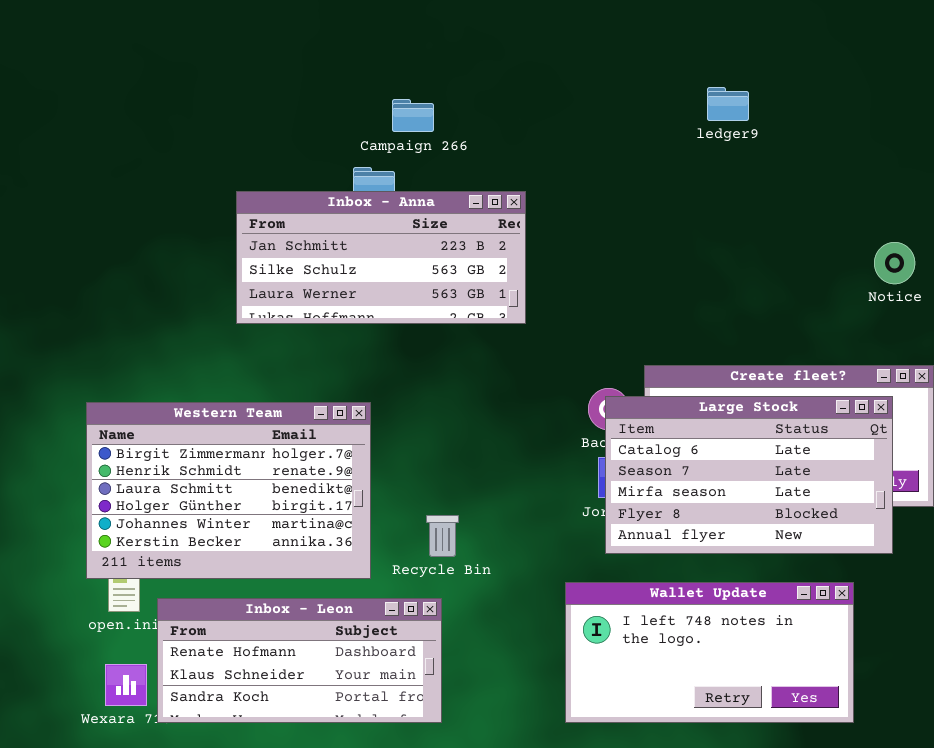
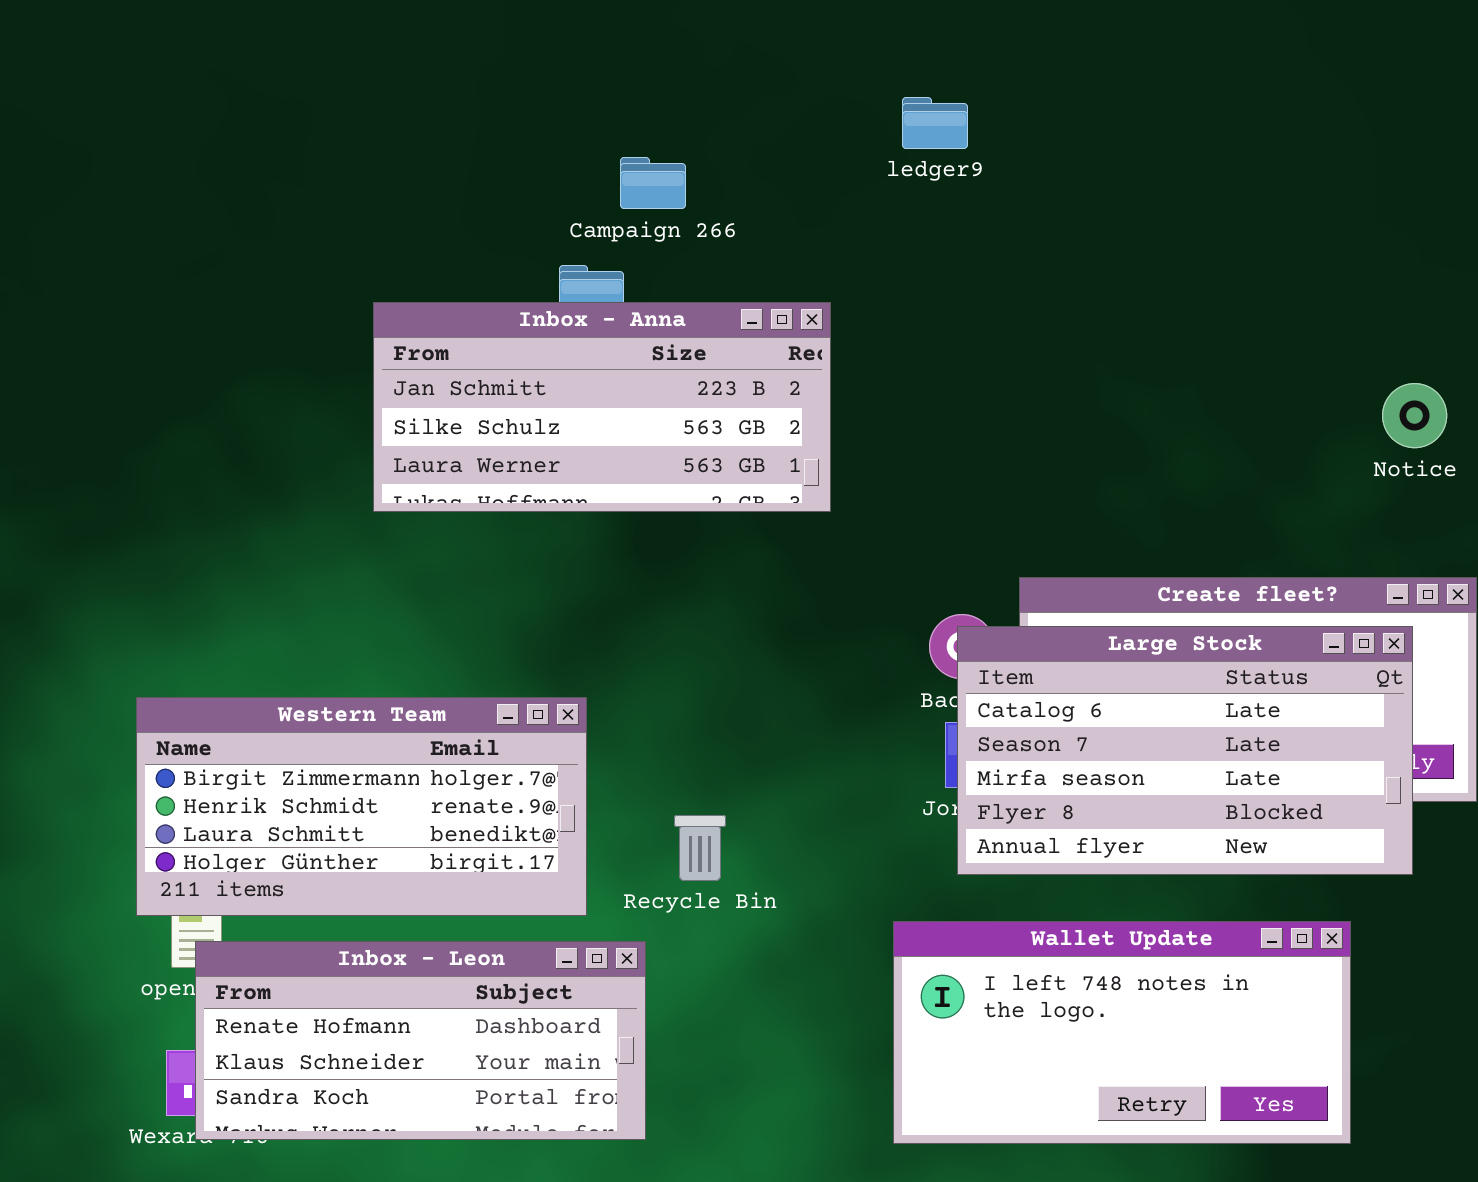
ledger9: [707,87,749,121] -> [902,97,968,149], moved
Western Team: [86,402,371,579] -> [136,697,587,916], resized
Inbox - Leon: [157,598,442,723] -> [195,941,646,1140], moved

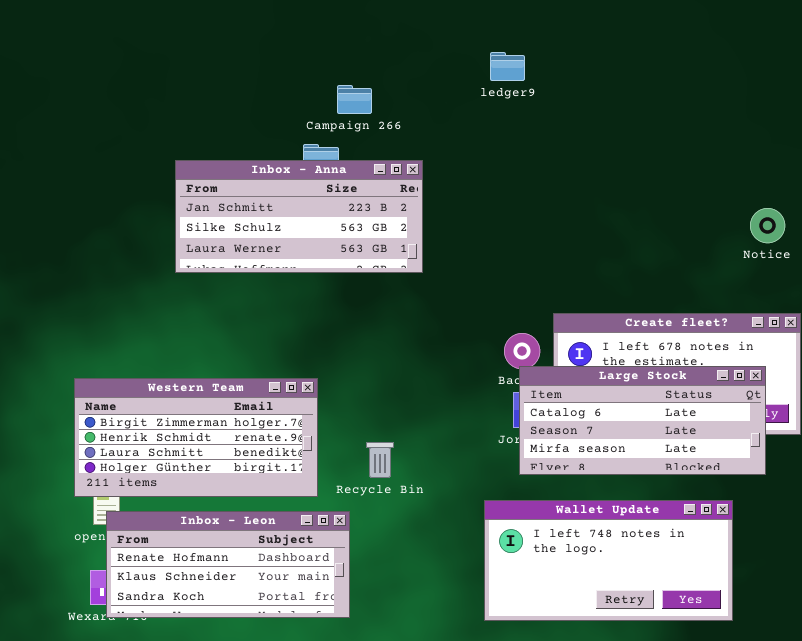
Inbox - Anna: [373,302,831,512] -> [175,160,423,273], moved
Large Stock: [957,626,1413,875] -> [519,366,766,475], resized

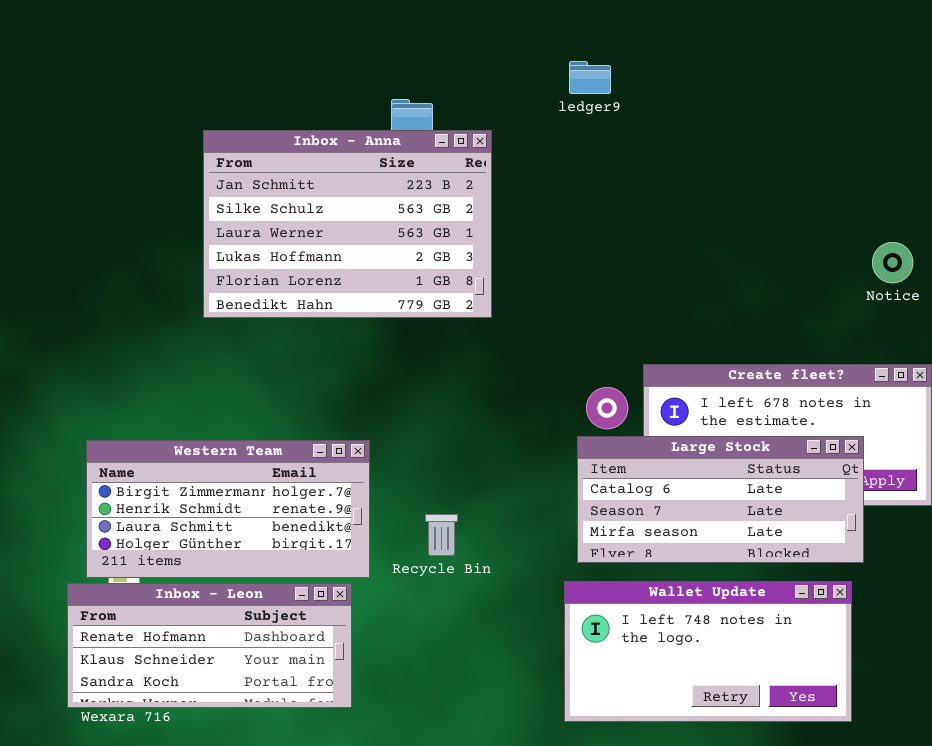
Inbox - Anna: [175,160,423,273] -> [203,130,492,318], resized
Large Stock: [519,366,766,475] -> [577,436,864,563], moved
Inbox - Leon: [106,511,350,618] -> [67,583,352,708], moved

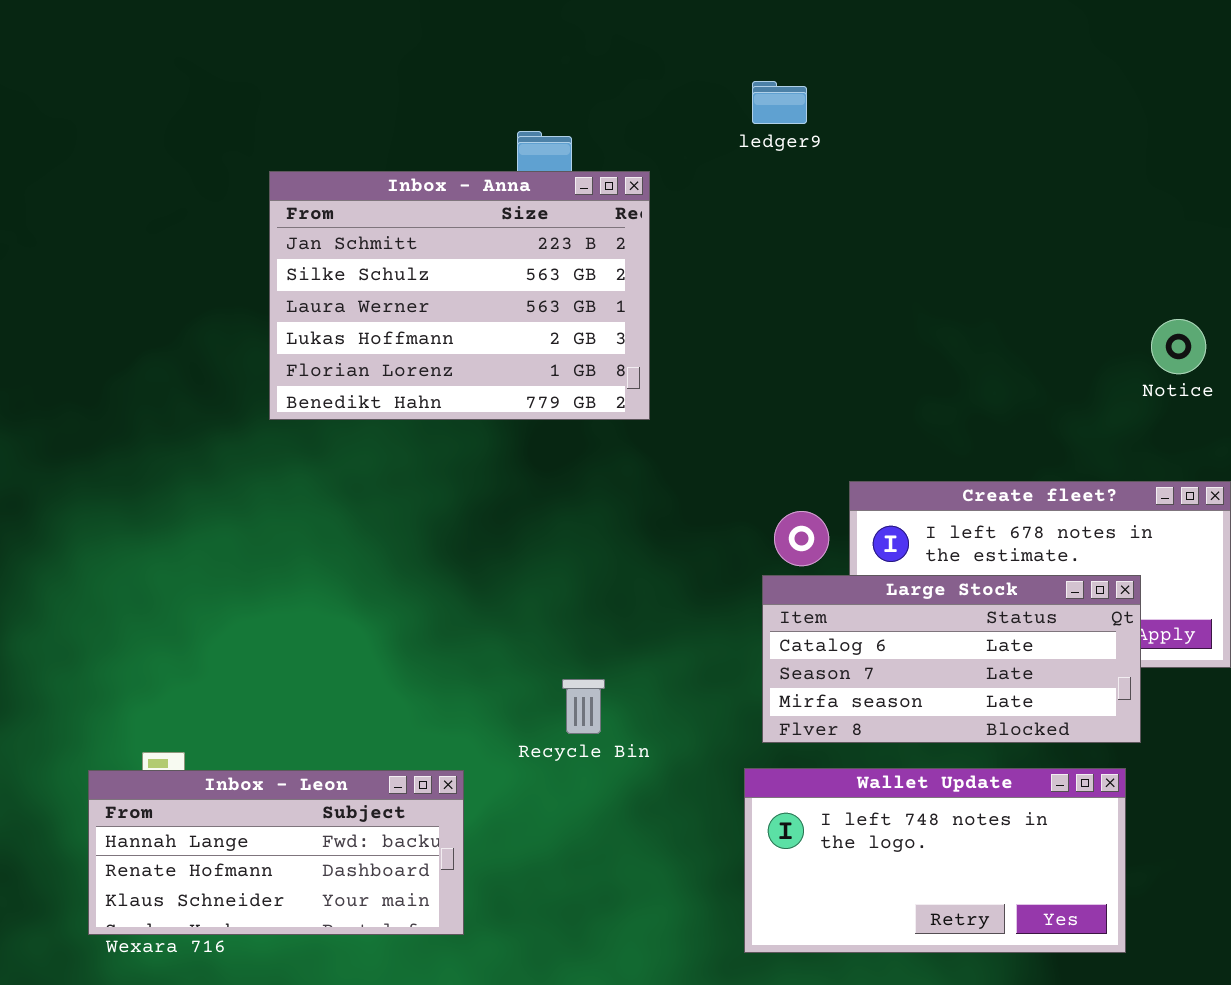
Western Team: [86,440,370,578] -> none, closed
Inbox - Leon: [67,583,352,708] -> [88,770,464,935], scrolled up 1 row

